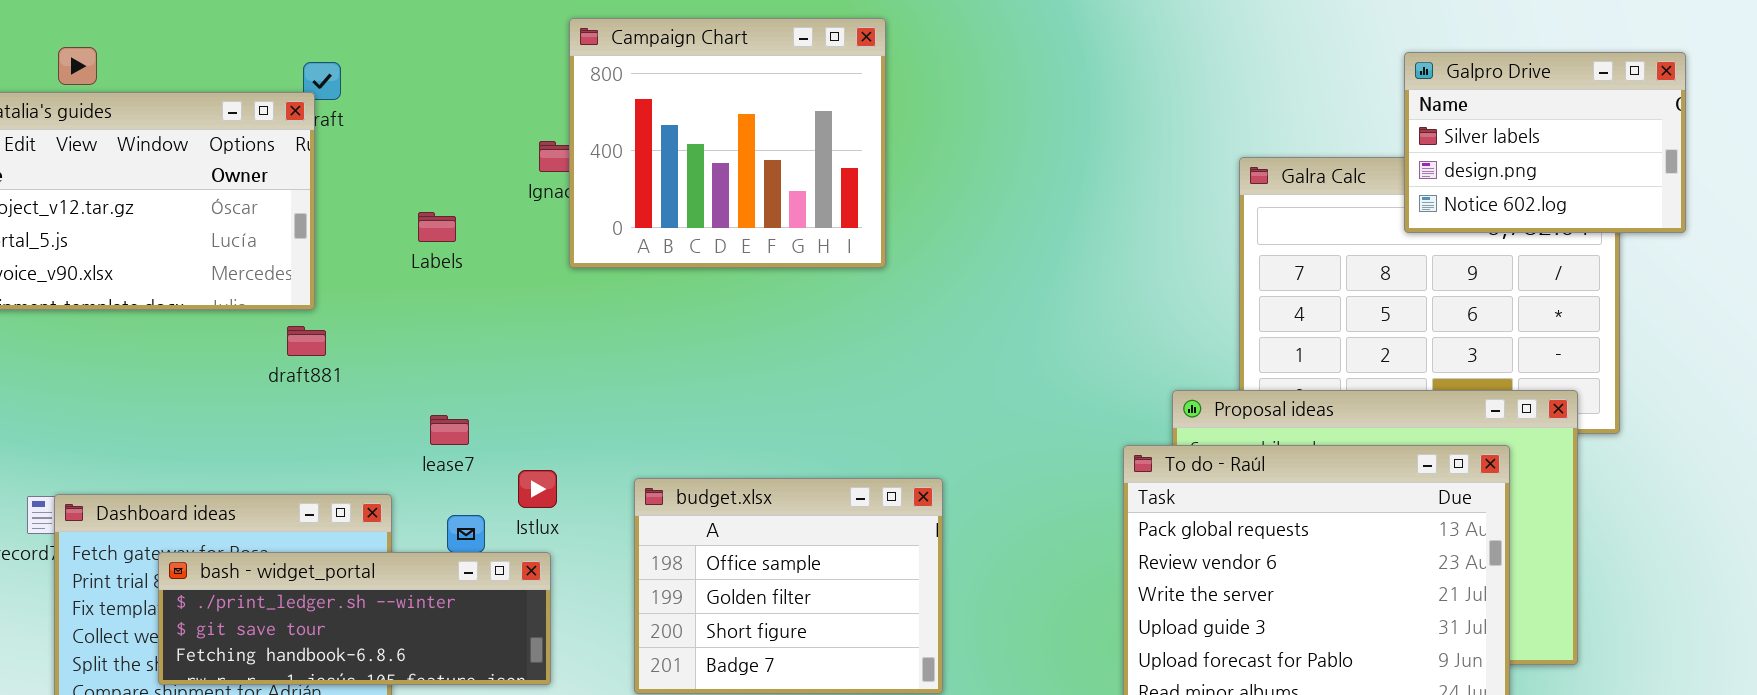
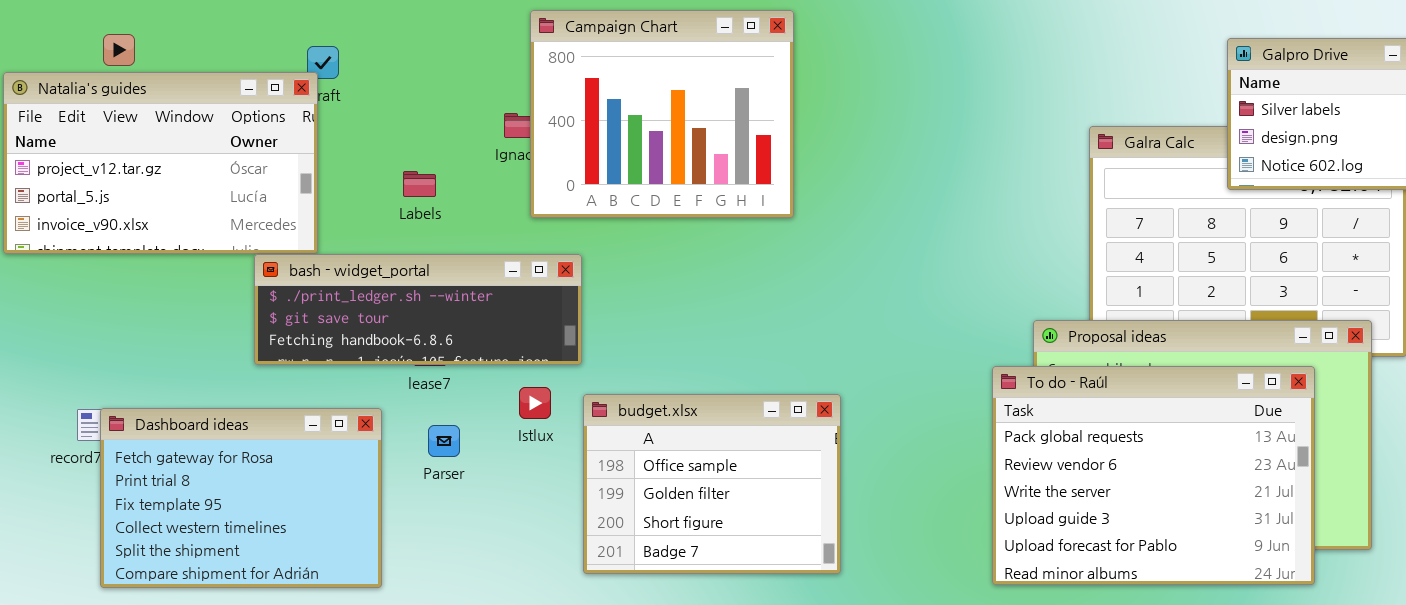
Istlux: [518,470,557,508] -> [519,387,551,419], moved
bash - widget_portal: [158,552,551,685] -> [254,254,582,365], moved

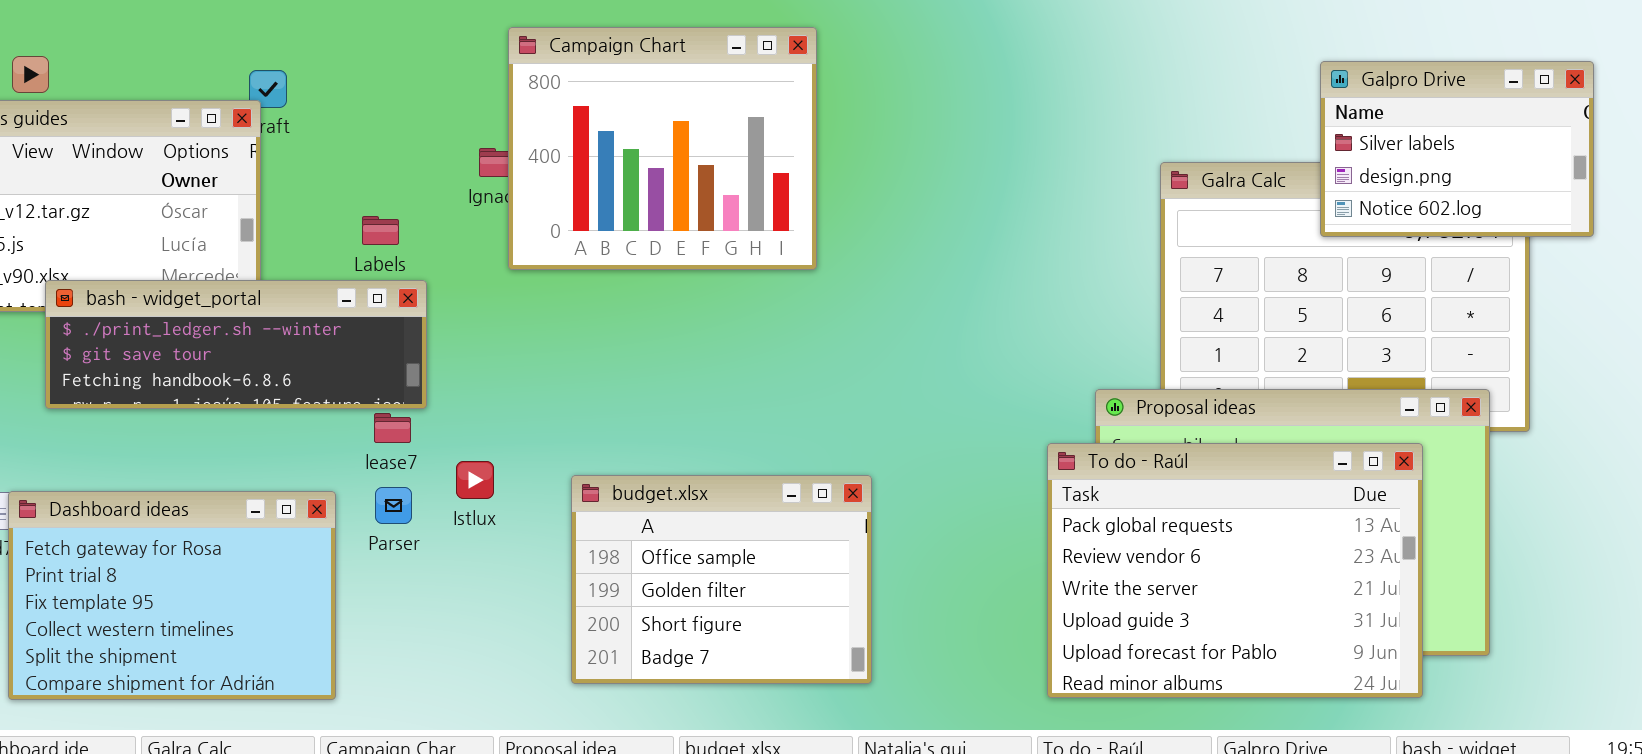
bash - widget_portal: [254,254,582,365] -> [45,280,427,409], moved
Istlux: [519,387,551,419] -> [456,461,494,499], moved
Parser: [428,425,460,457] -> [375,487,412,524], moved

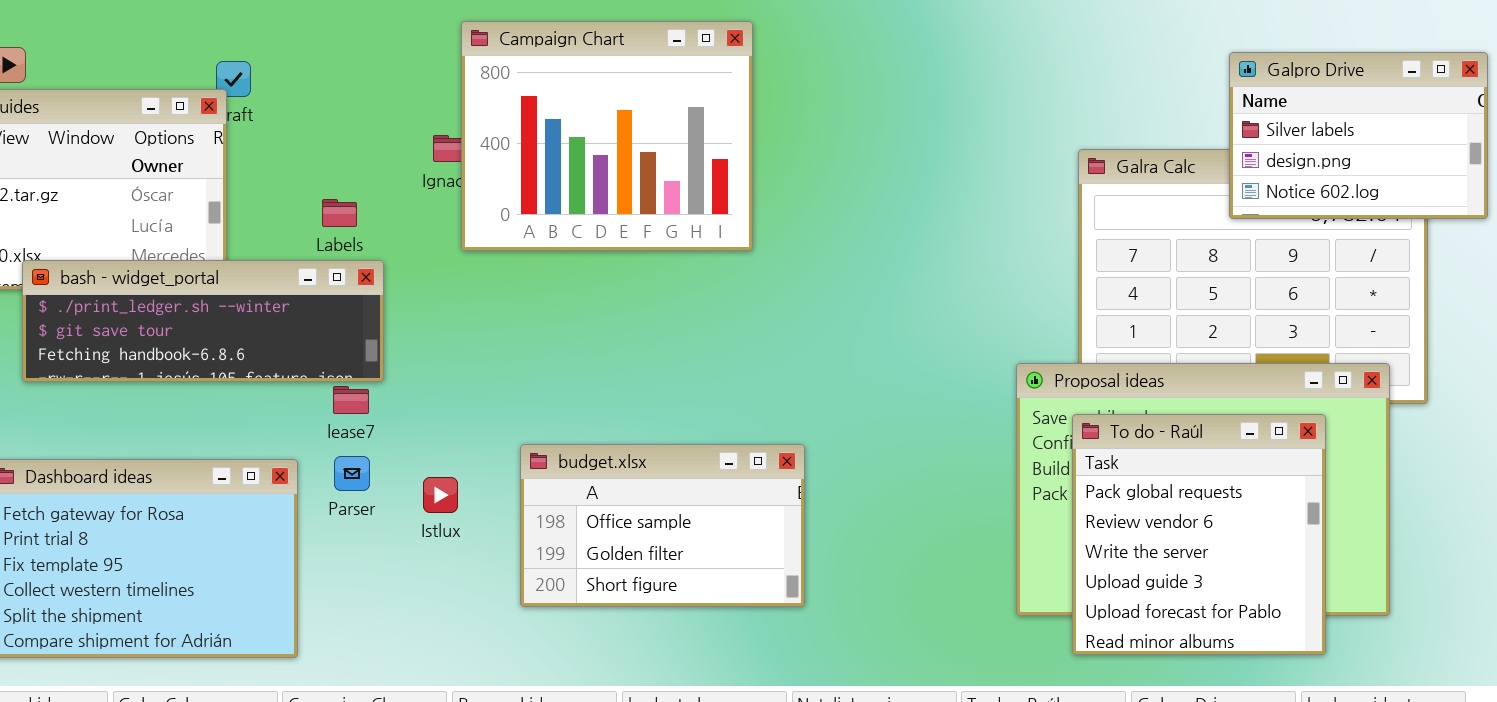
To do - Raúl: [1047,443,1423,698] -> [1072,414,1326,655], resized
Istlux: [456,461,494,499] -> [423,477,458,513], moved
budget.xlsx: [571,475,872,684] -> [520,444,805,607], resized

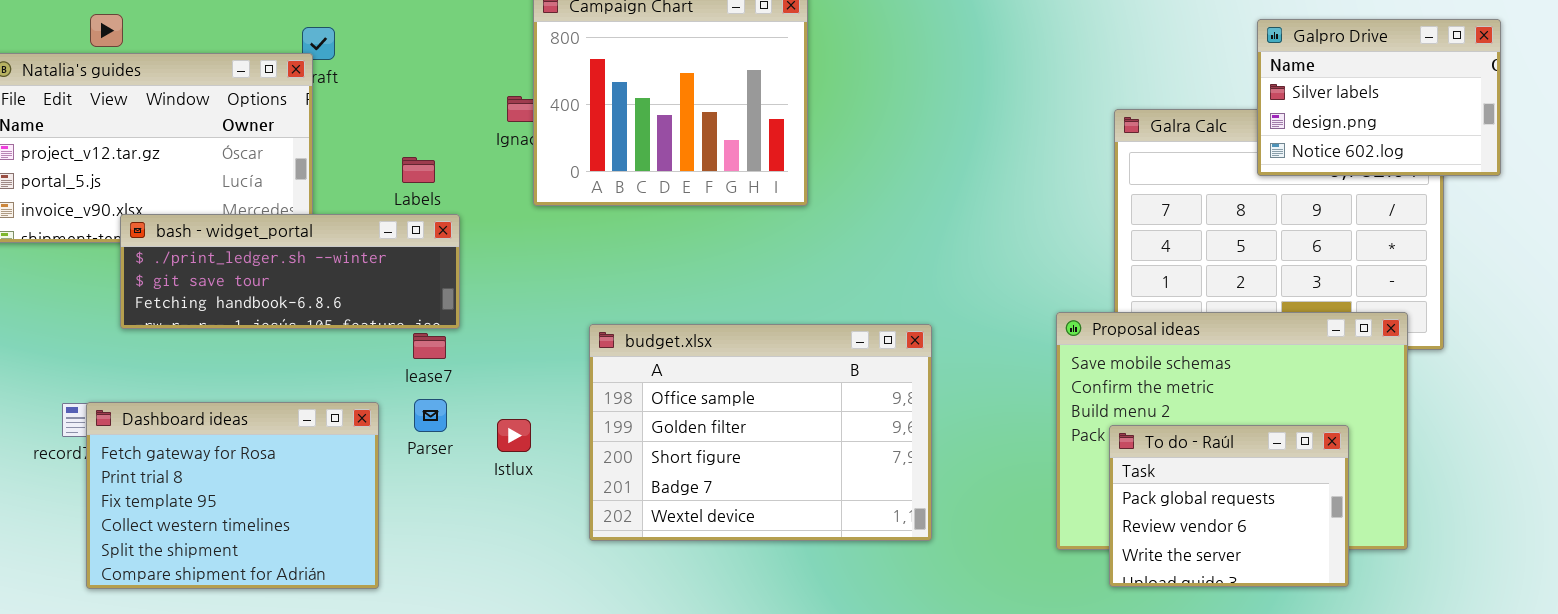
To do - Raúl: [1072,414,1326,655] -> [1109,425,1349,587], resized
budget.xlsx: [520,444,805,607] -> [589,324,932,541], resized

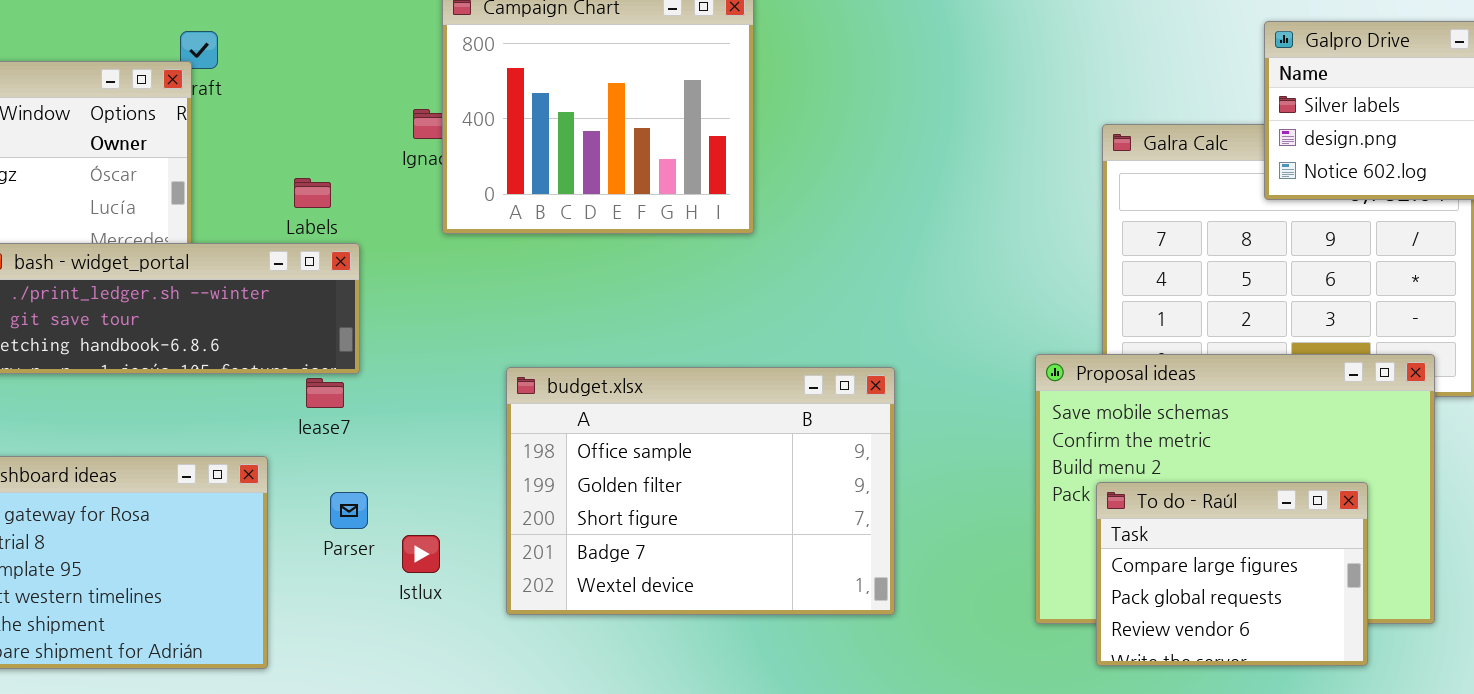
Parser: [414,399,447,432] -> [330,492,368,529], moved
Istlux: [497,419,531,452] -> [402,535,440,573], moved
To do - Raúl: [1109,425,1349,587] -> [1096,482,1368,666], scrolled up 1 row

